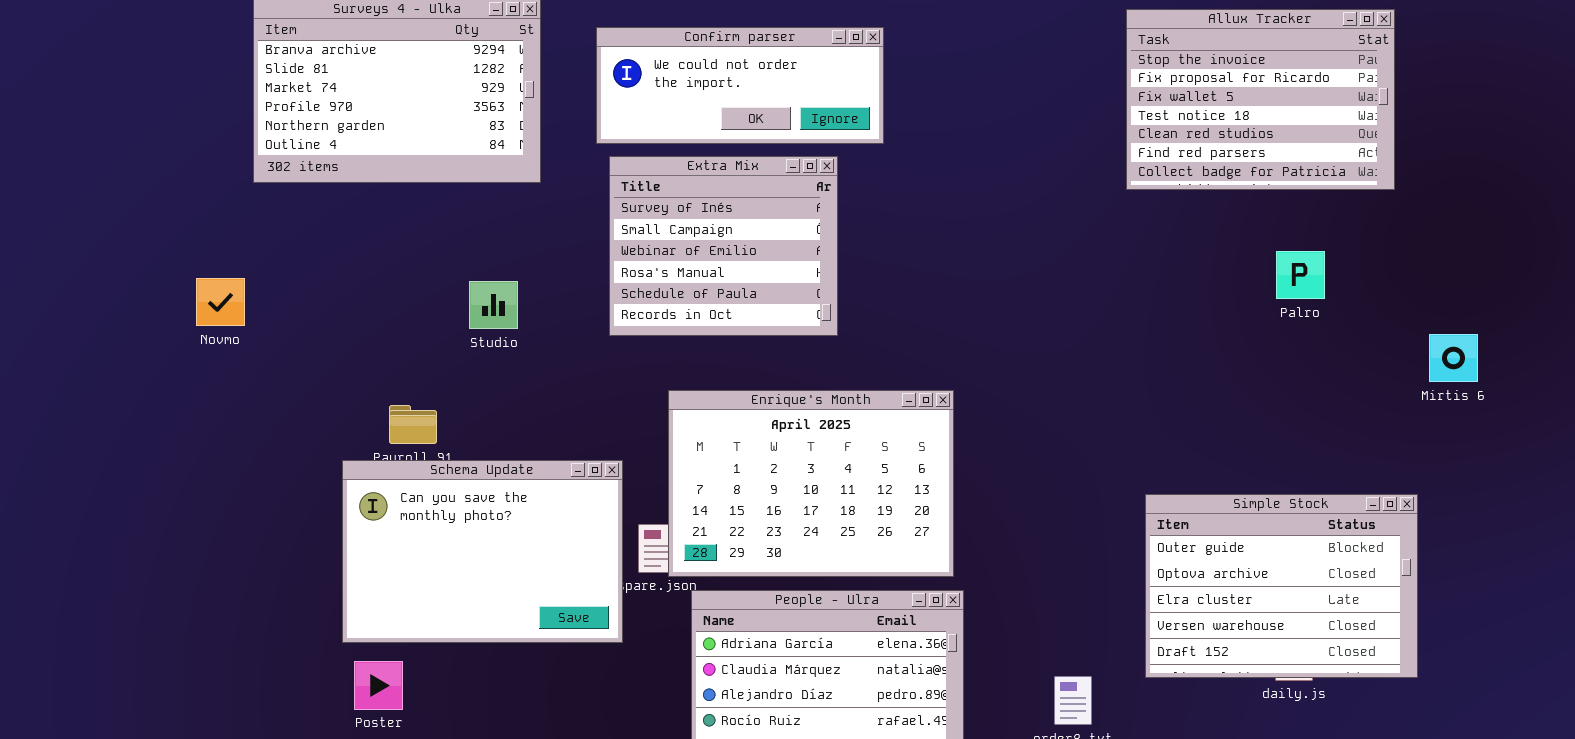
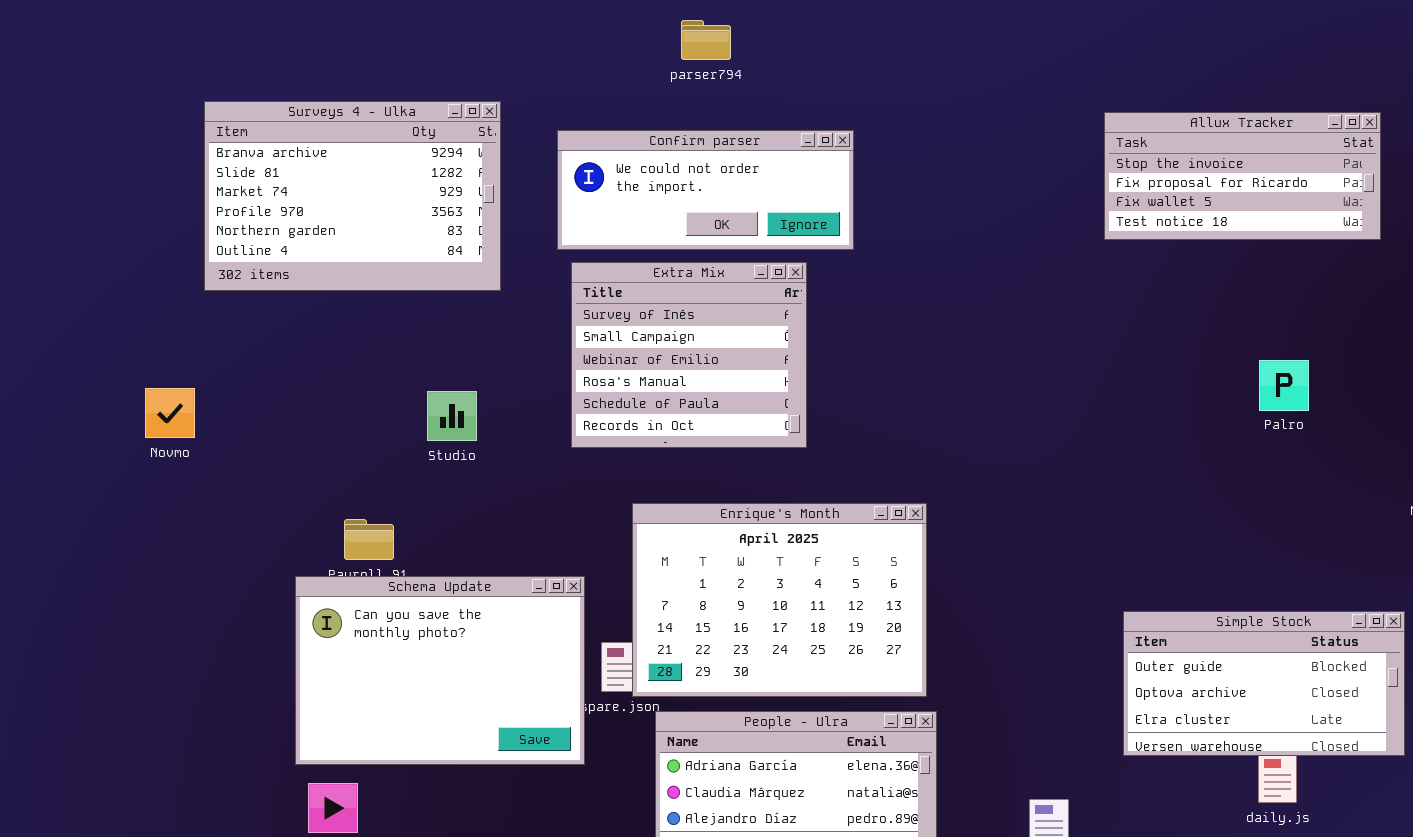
Allux Tracker: [1126,9,1395,190] -> [1104,112,1381,240], resized
Simple Stock: [1145,494,1418,678] -> [1123,611,1405,756], resized

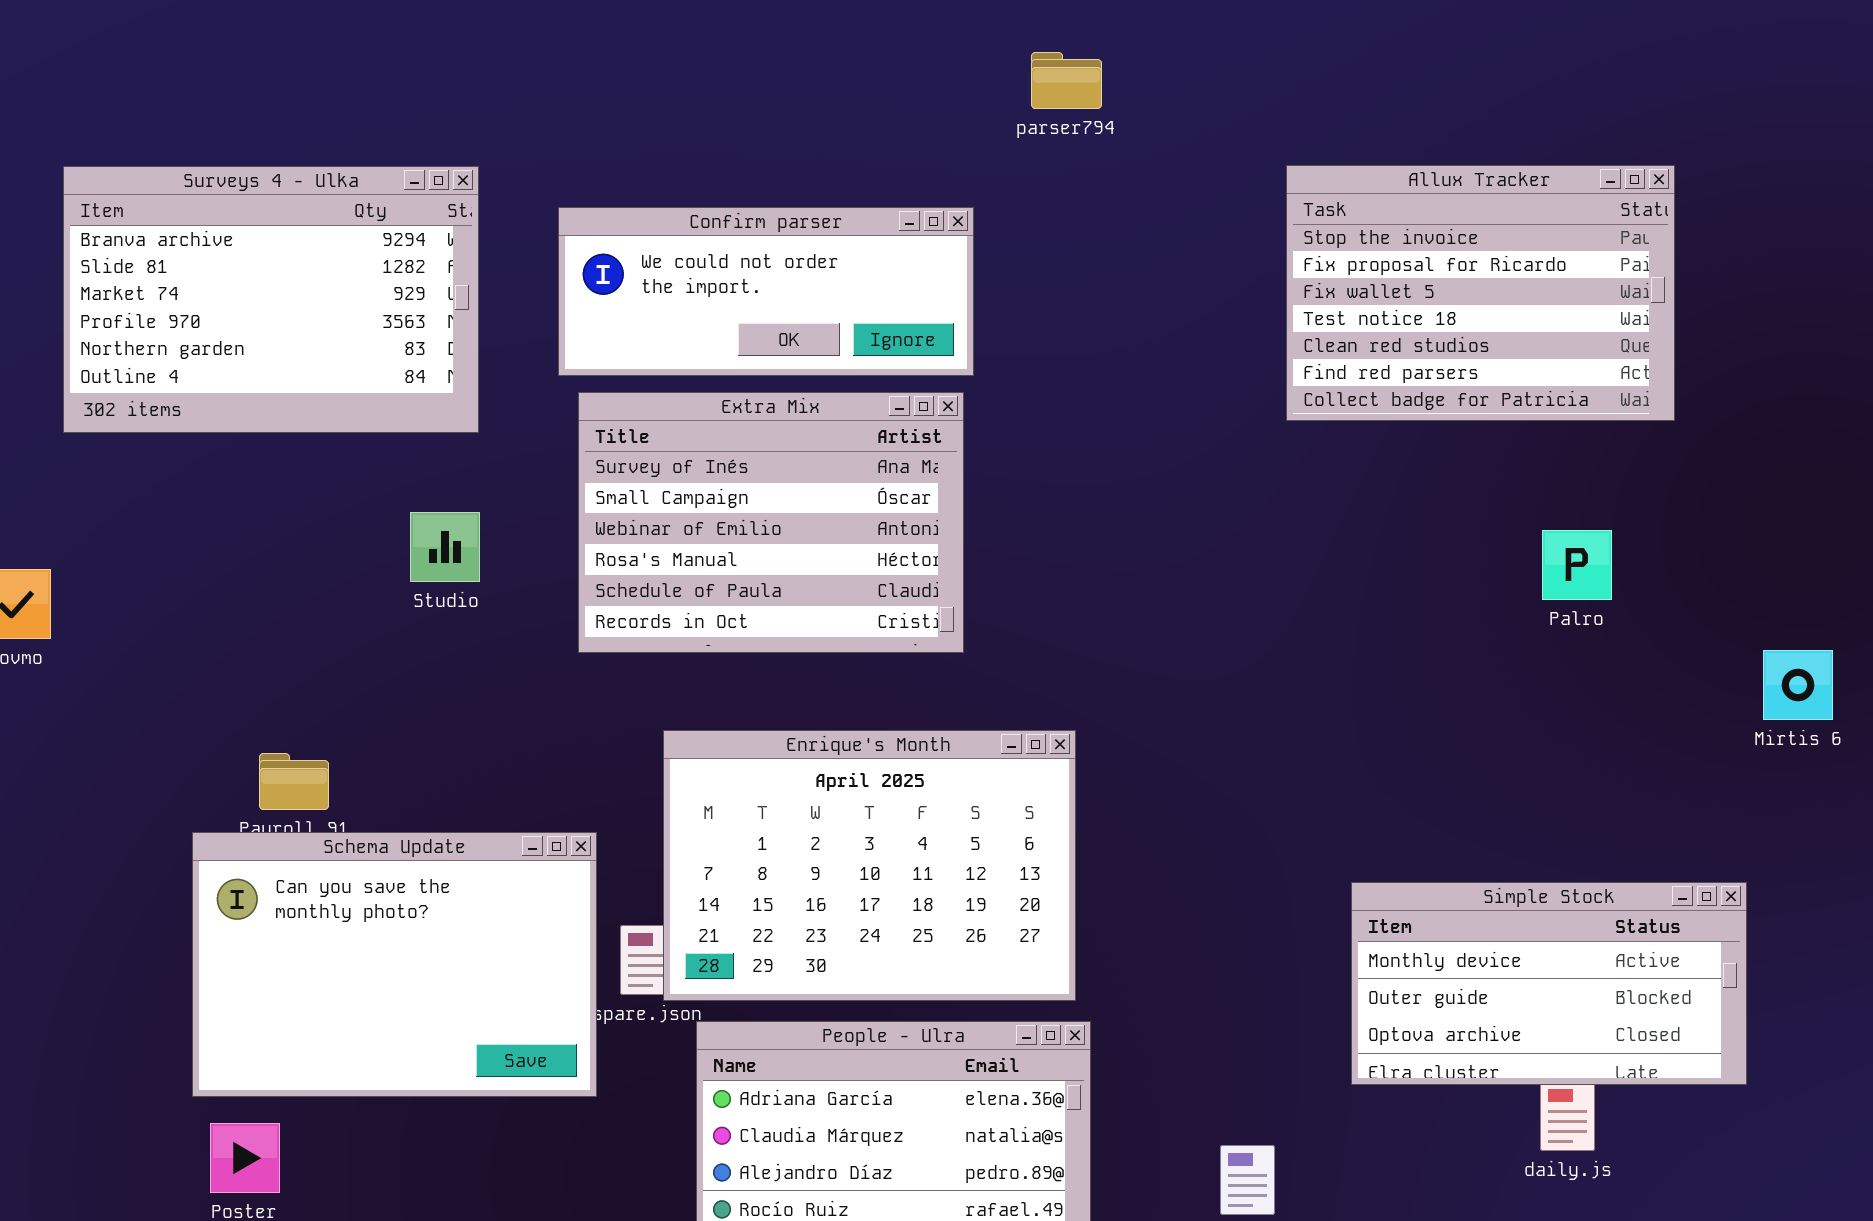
parser794: [681,20,731,60] -> [1031,52,1102,109], moved
Allux Tracker: [1104,112,1381,240] -> [1286,165,1675,421], moved, resized
Extra Mix: [571,262,807,448] -> [578,392,964,653], resized
Studio: [427,391,477,441] -> [410,512,480,582], moved
Simple Stock: [1123,611,1405,756] -> [1351,882,1747,1085], scrolled up 1 row

